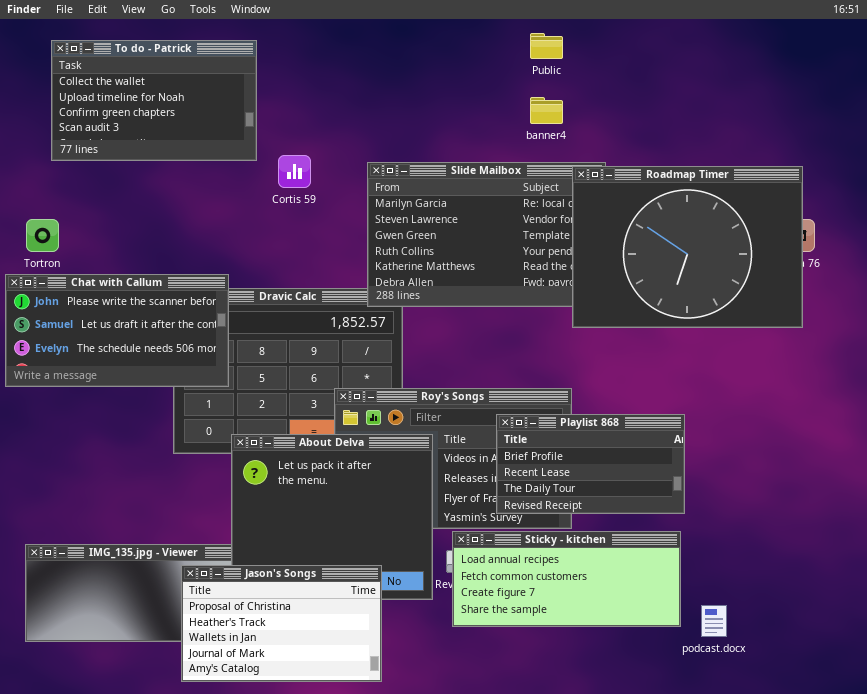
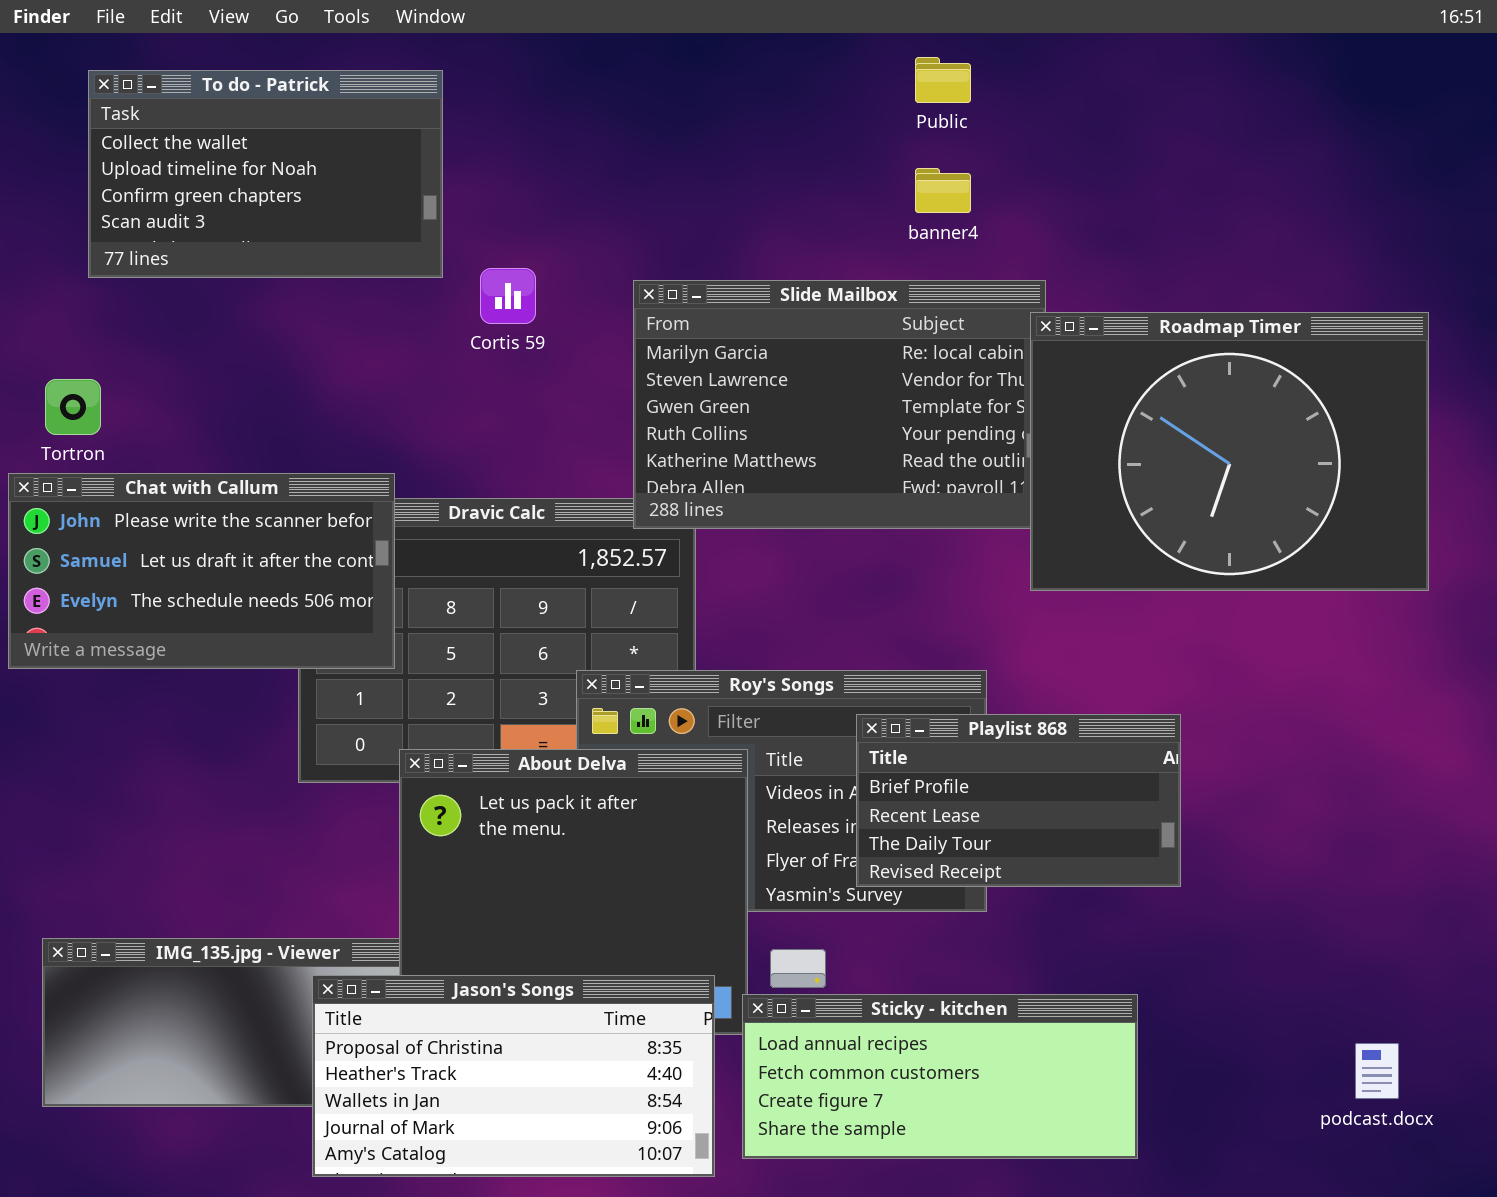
Roadmap Timer: [572,166,803,328] -> [1030,312,1429,591], moved
Sticky - kitchen: [452,531,681,627] -> [742,994,1138,1159], moved
Jason's Songs: [181,565,382,682] -> [312,975,715,1177], resized
podcast.docx: [701,605,727,637] -> [1355,1043,1399,1099], moved

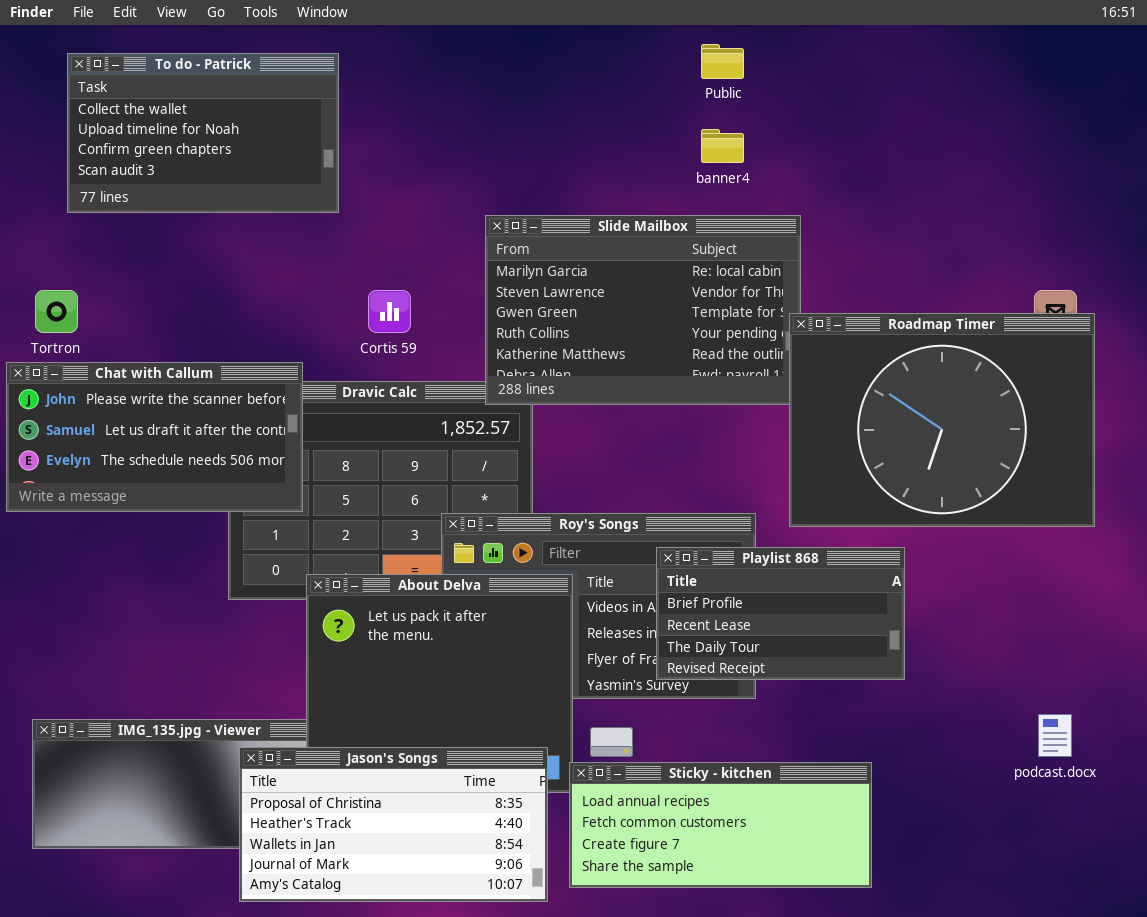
Cortis 59: [480,268,536,324] -> [368,290,411,333], moved
Roadmap Timer: [1030,312,1429,591] -> [789,313,1095,527], moved
podcast.docx: [1355,1043,1399,1099] -> [1038,714,1072,757], moved

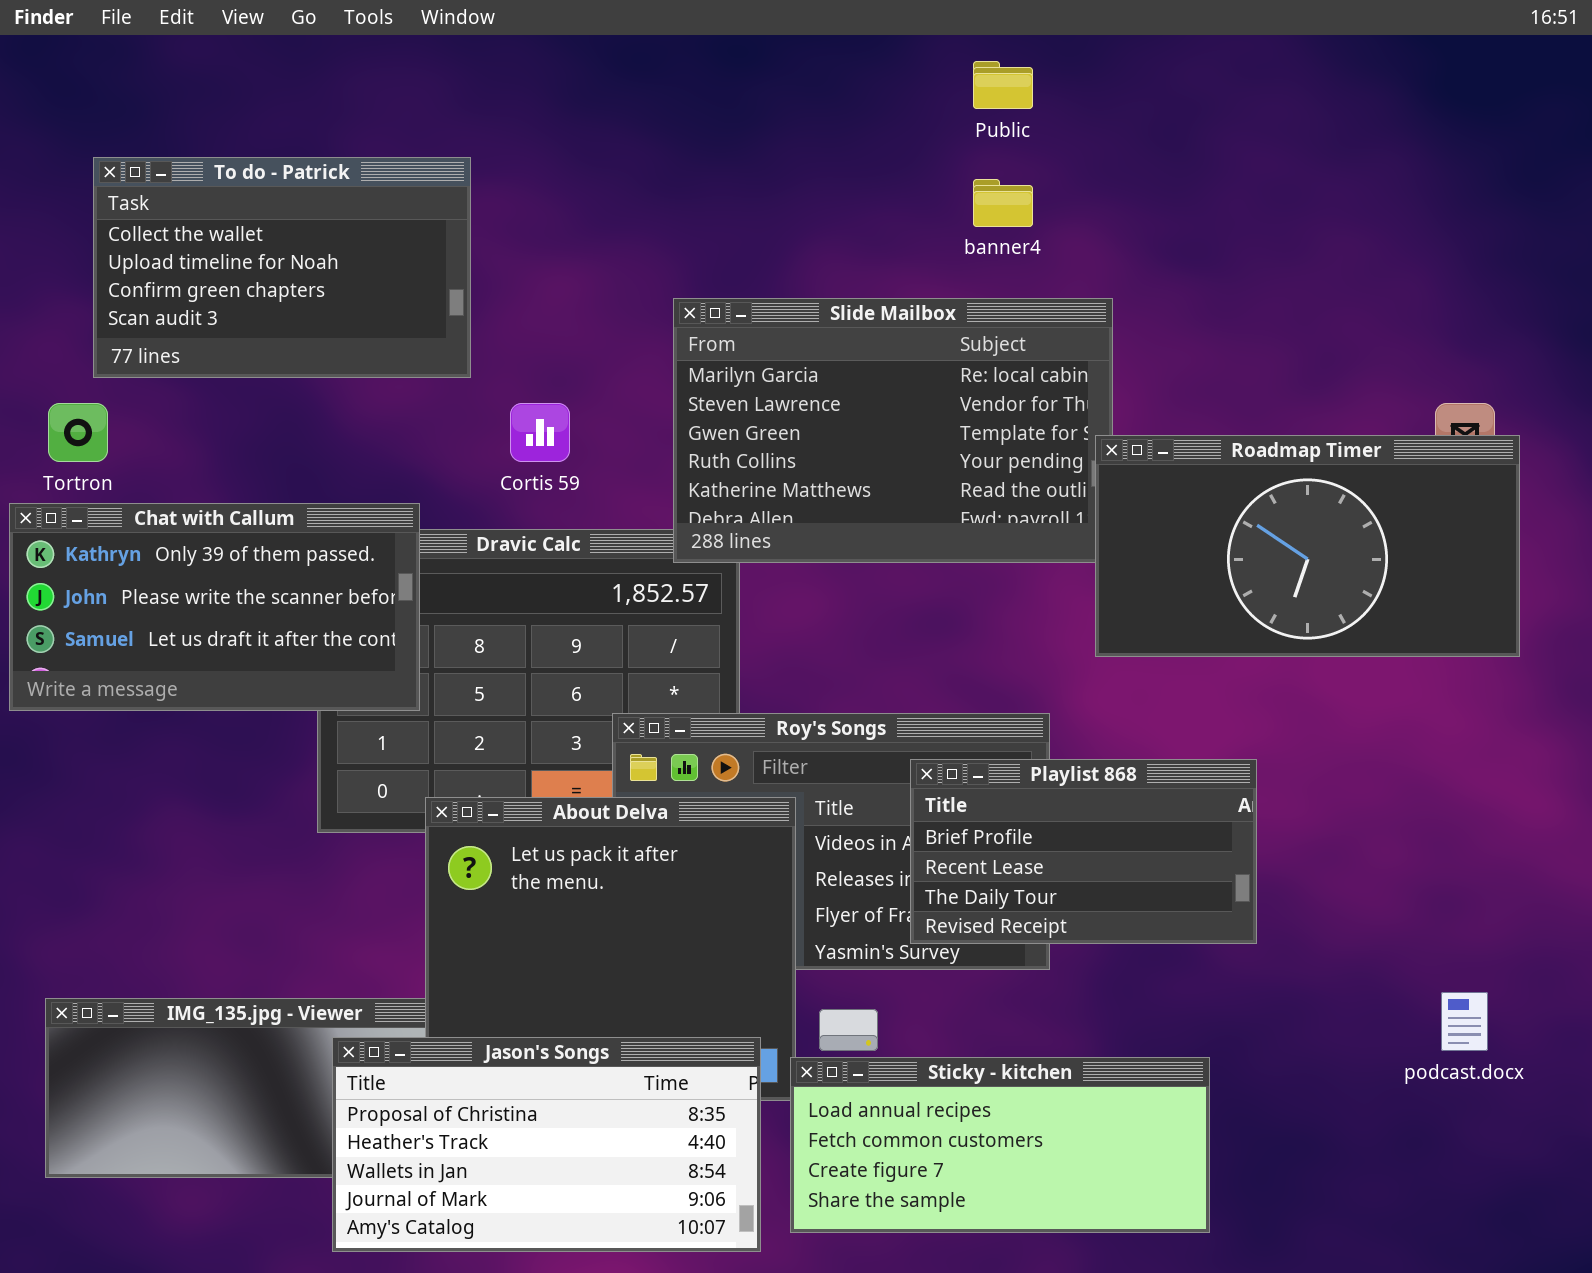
To do - Patrick: [67,53,339,213] -> [93,157,471,378], moved
Roadmap Timer: [789,313,1095,527] -> [1095,435,1520,657], resized
Chat with Callum: [6,362,303,512] -> [9,503,420,711], scrolled up 1 row

